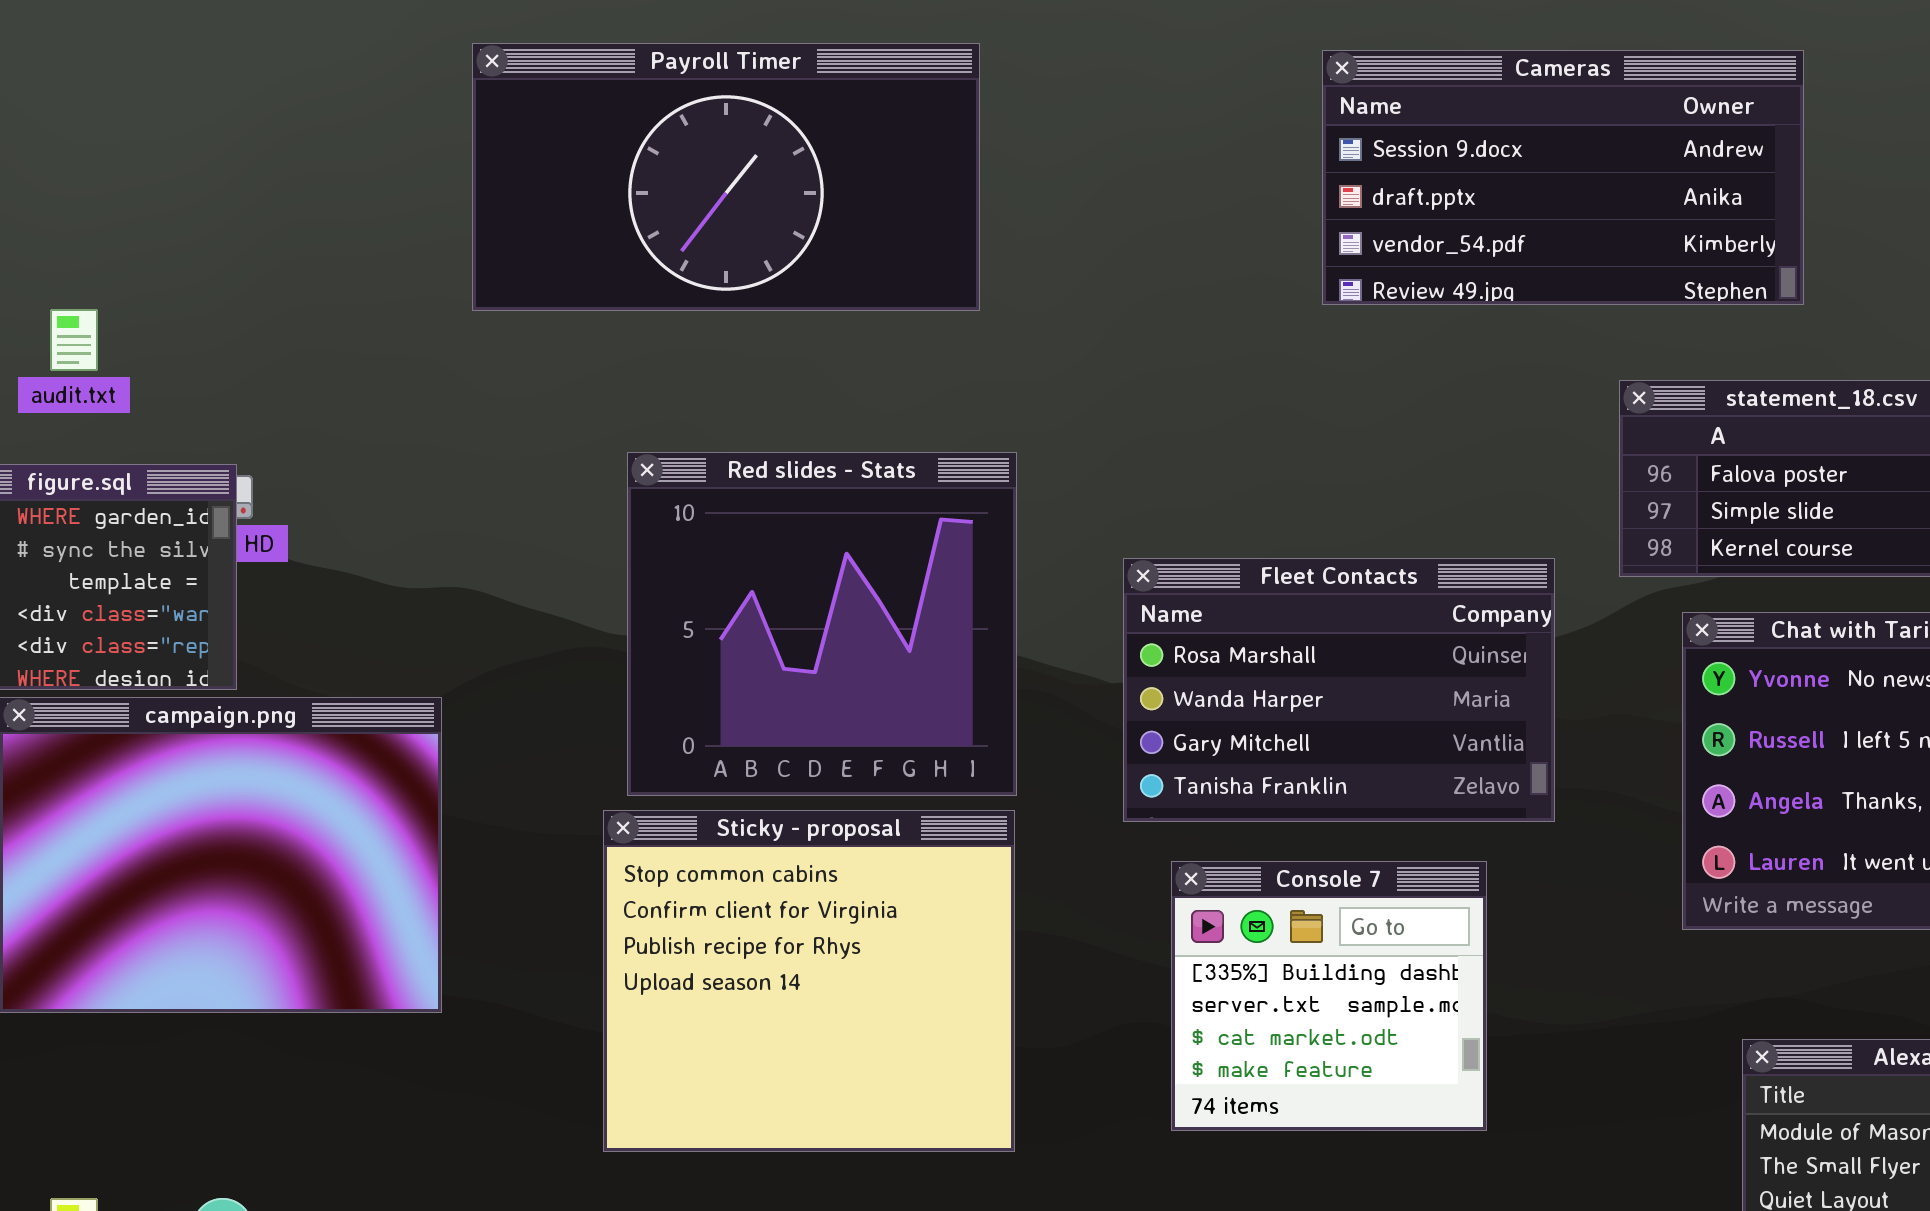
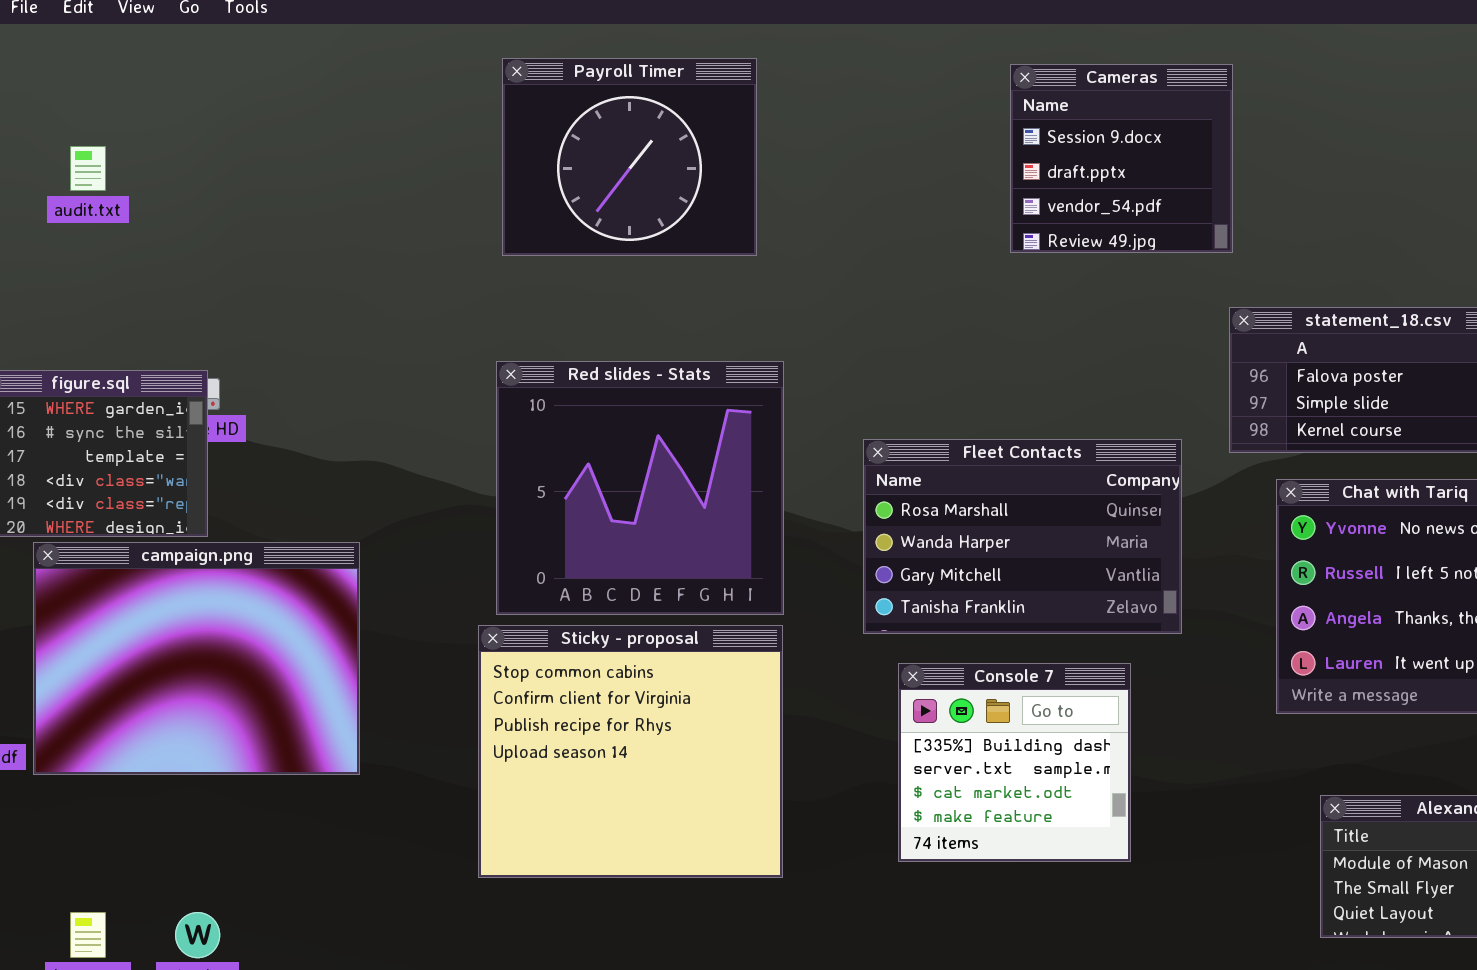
Payroll Timer: [472,43,980,311] -> [502,58,757,256], resized
Cameras: [1322,50,1804,305] -> [1010,64,1233,253], resized
audit.txt: [50,309,98,371] -> [70,146,106,191], moved

